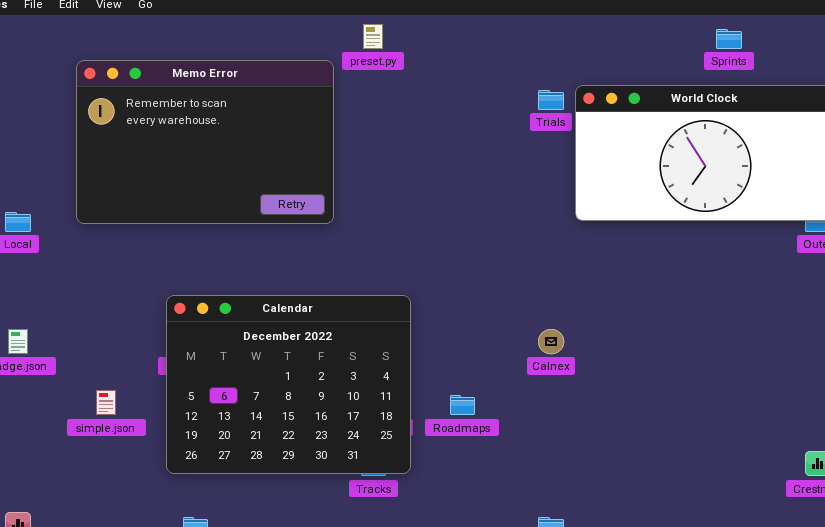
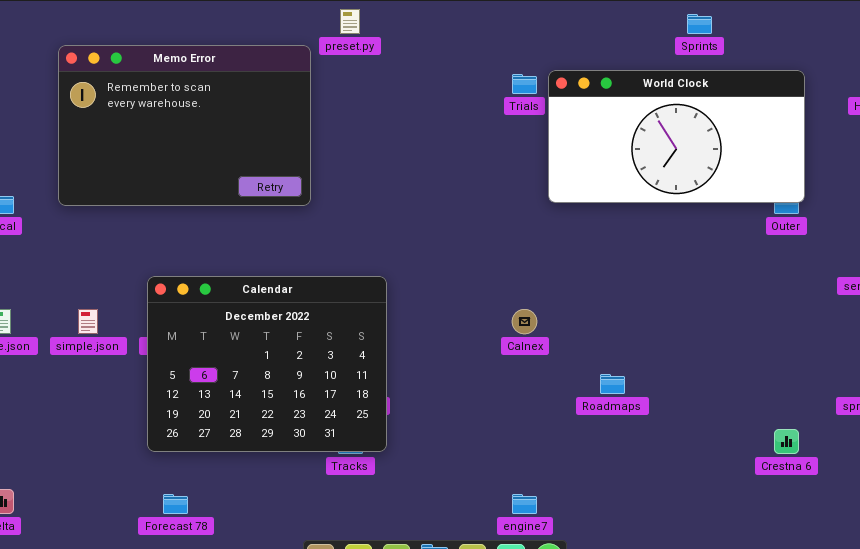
simple.json: [96,390,116,415] -> [78,309,98,334], moved
Roadmaps: [450,395,475,415] -> [600,374,625,394], moved

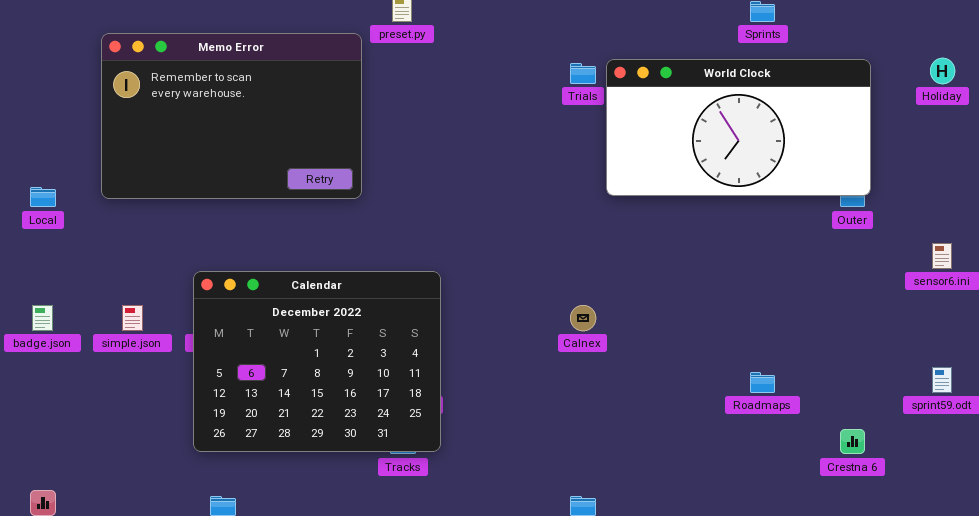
Roadmaps: [600,374,625,394] -> [750,372,775,393], moved

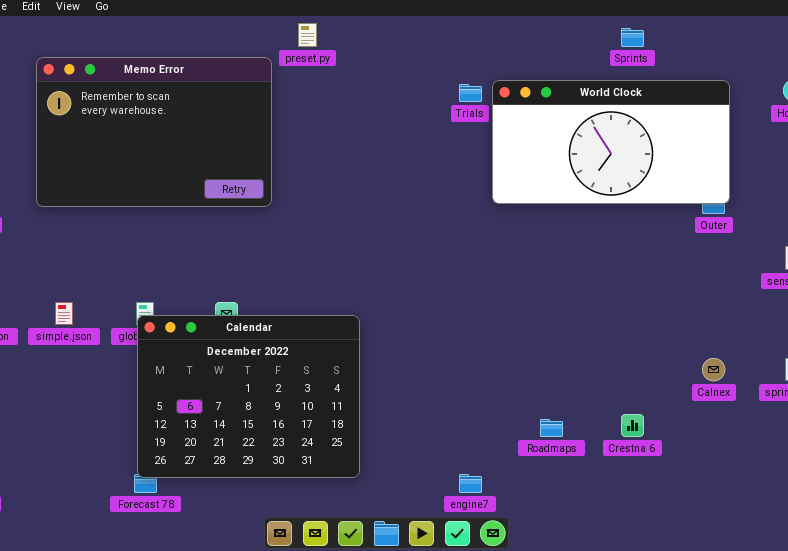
Calendar: [193,271,441,452] -> [137,315,360,478], moved
Calnex: [570,305,596,331] -> [702,358,725,381], moved
Roadmaps: [750,372,775,393] -> [540,419,563,437], moved
Crestna 6: [840,429,865,454] -> [621,414,644,437], moved

